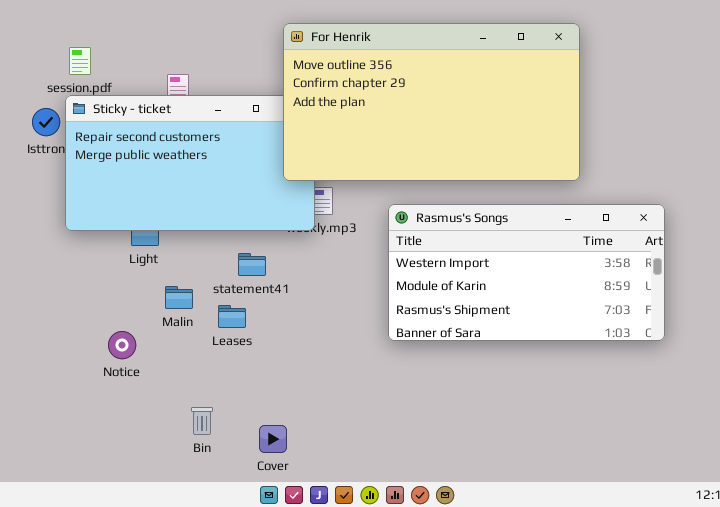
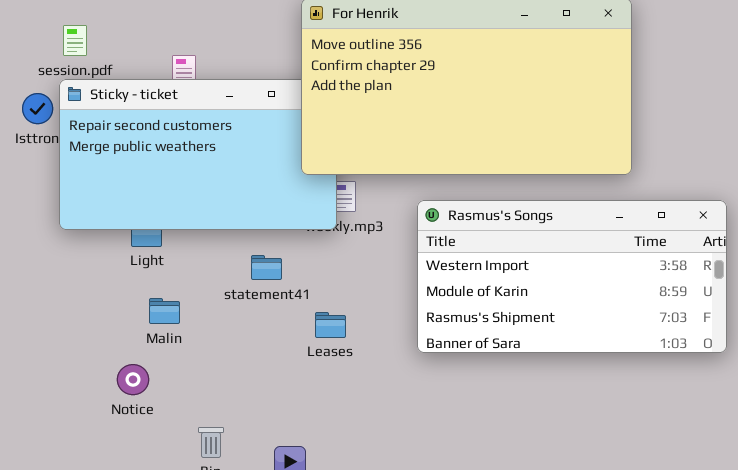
Malin: [165,286,193,309] -> [149,298,180,324], moved
Leases: [218,305,246,328] -> [315,312,346,338], moved
Notice: [108,331,136,359] -> [117,364,149,395], moved

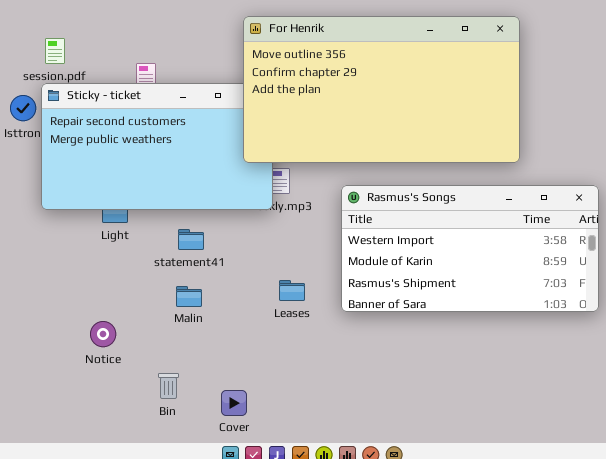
statement41: [251,255,282,280] -> [178,229,204,250], moved
Malin: [149,298,180,324] -> [176,286,202,307], moved
Leases: [315,312,346,338] -> [279,280,305,301], moved

